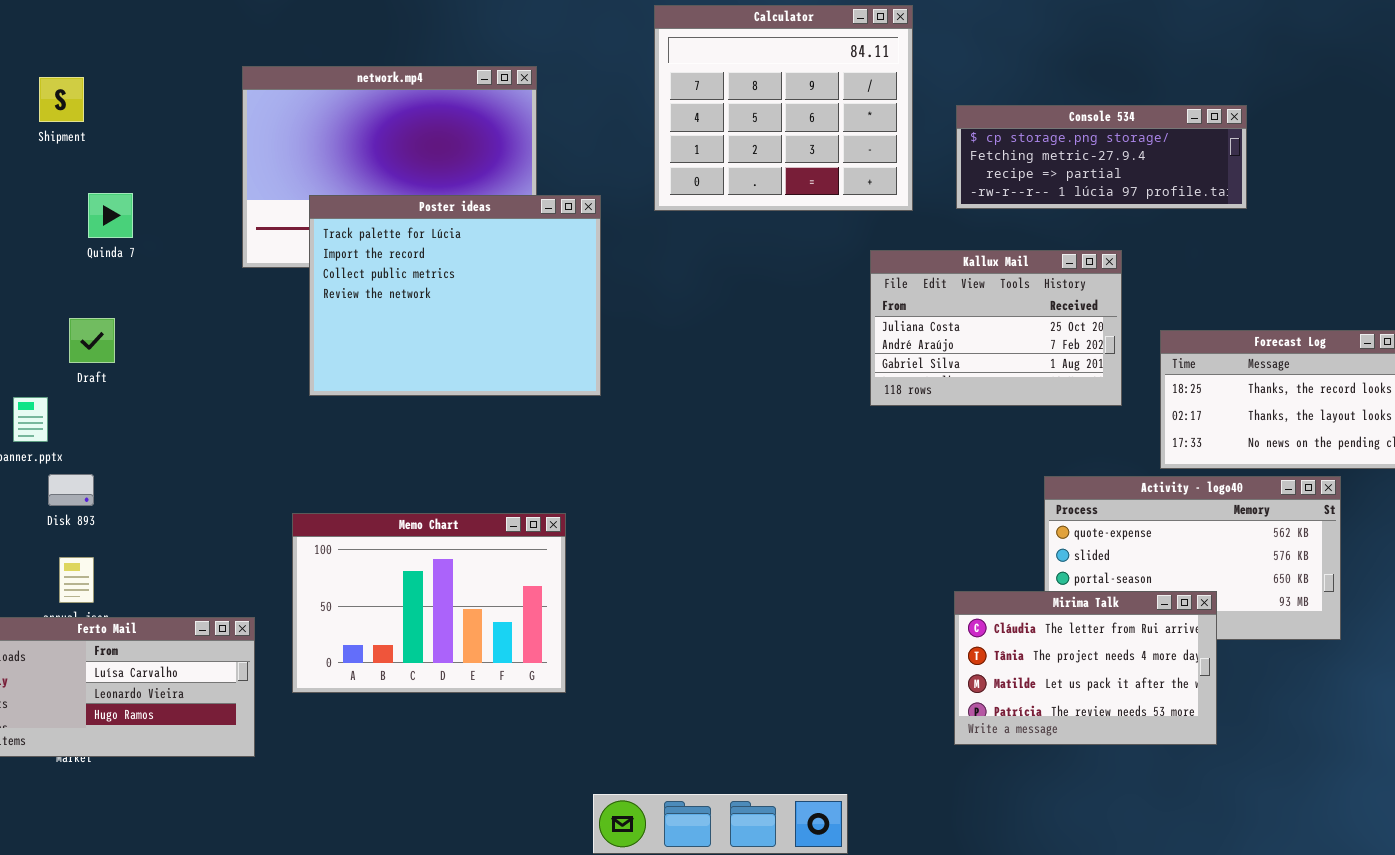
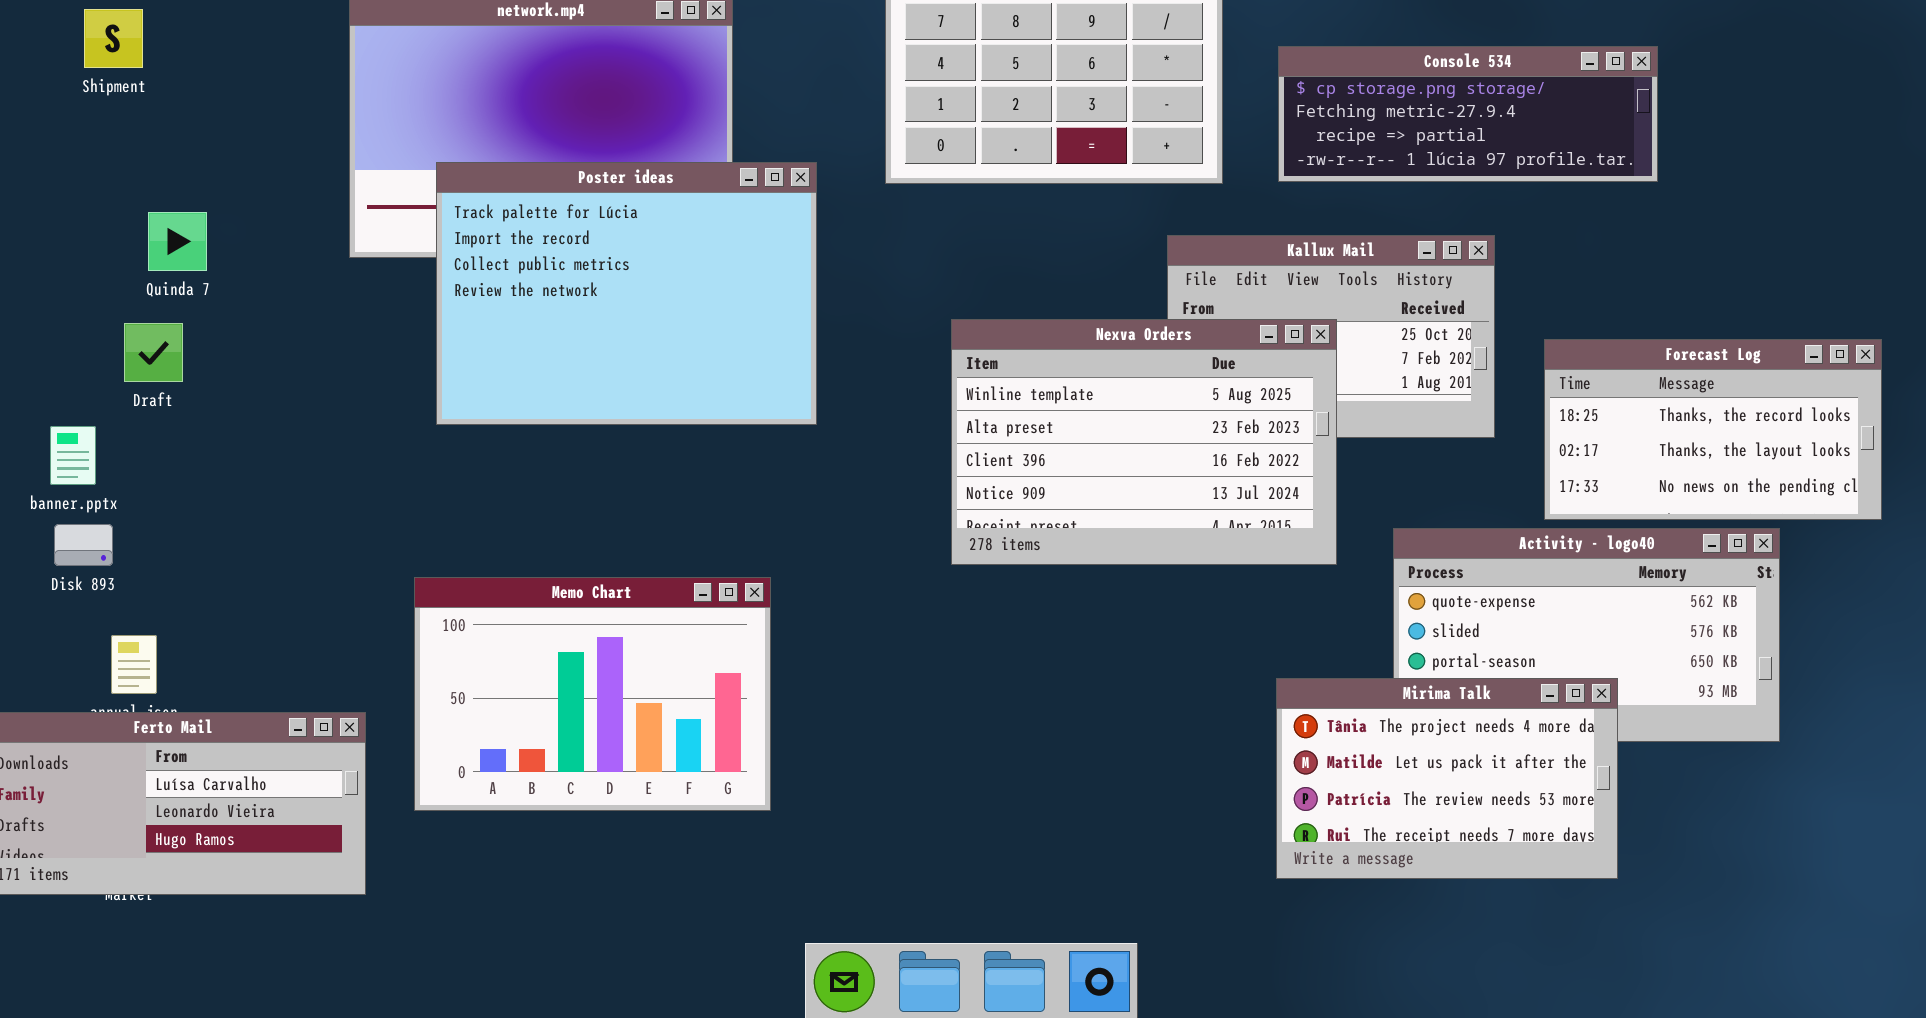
Quinda 7: [88,193,133,238] -> [148,212,207,271], moved
Nexva Orders: none -> [951,319,1337,565], opened
Disk 893: [48,474,94,506] -> [54,524,113,566], moved
Mirima Talk: [954,591,1217,745] -> [1276,678,1618,879], scrolled down 1 row

